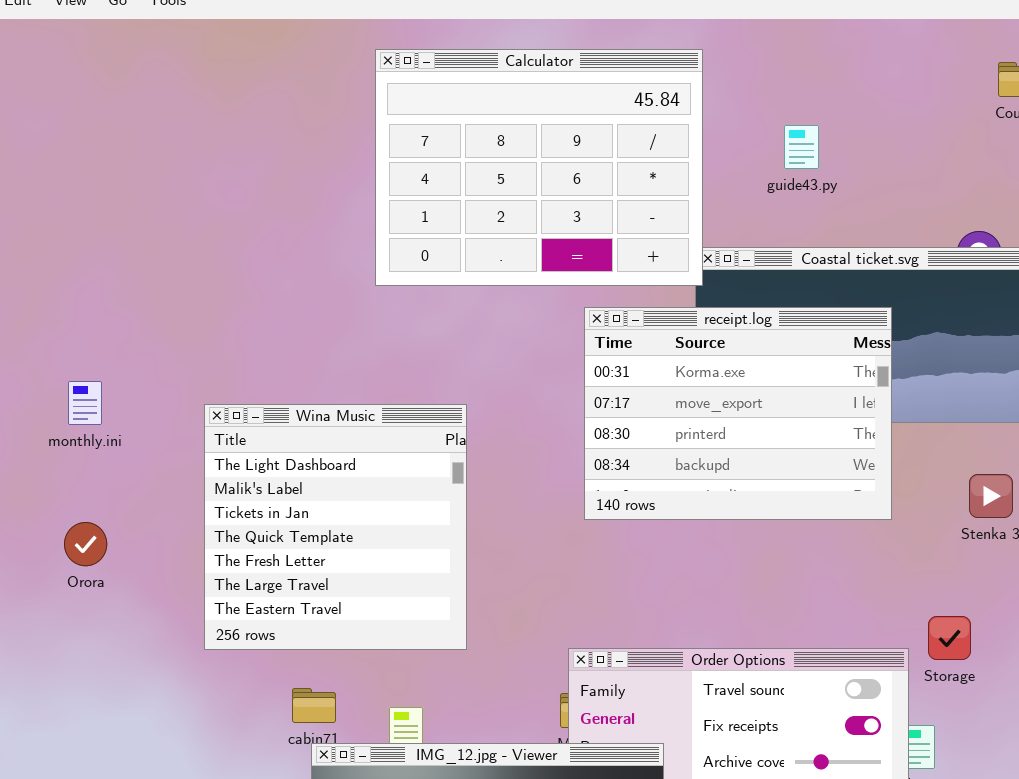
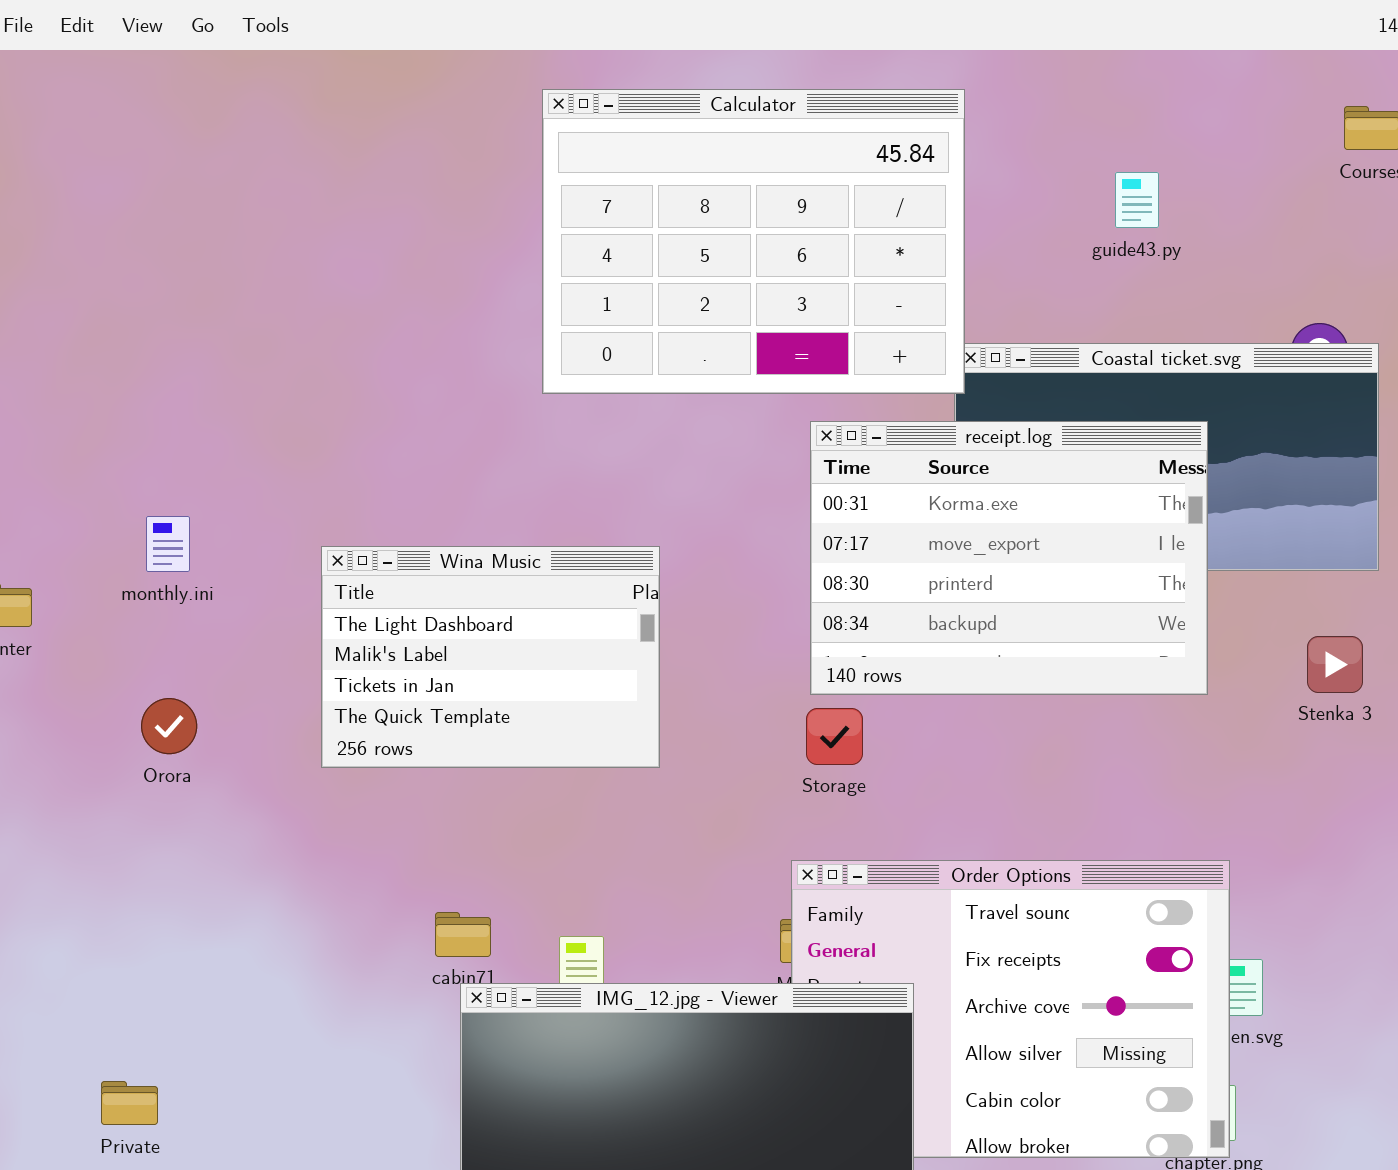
guide43.py: [784,125,819,169] -> [1115,172,1159,228], moved
Wina Music: [204,404,467,650] -> [321,546,660,768], resized
Storage: [928,616,971,660] -> [806,708,863,765], moved

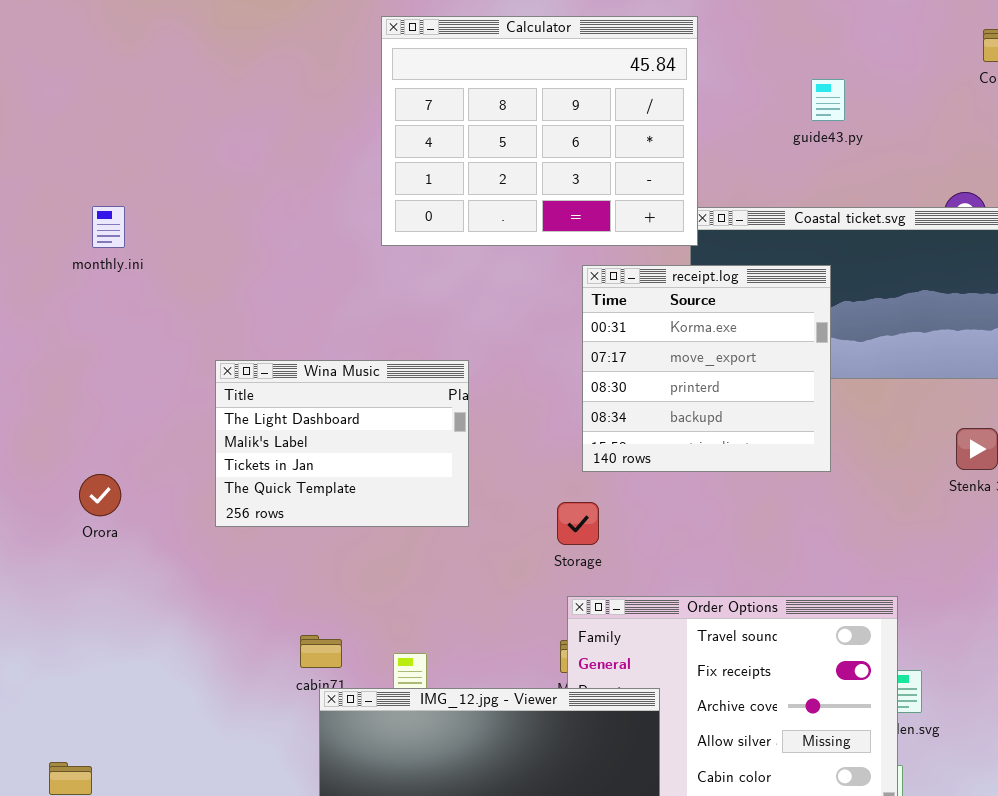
receipt.log: [810,421,1208,695] -> [582,265,831,472], resized
monthly.ini: [146,516,190,572] -> [92,206,125,248], moved
Storage: [806,708,863,765] -> [557,502,599,545], moved

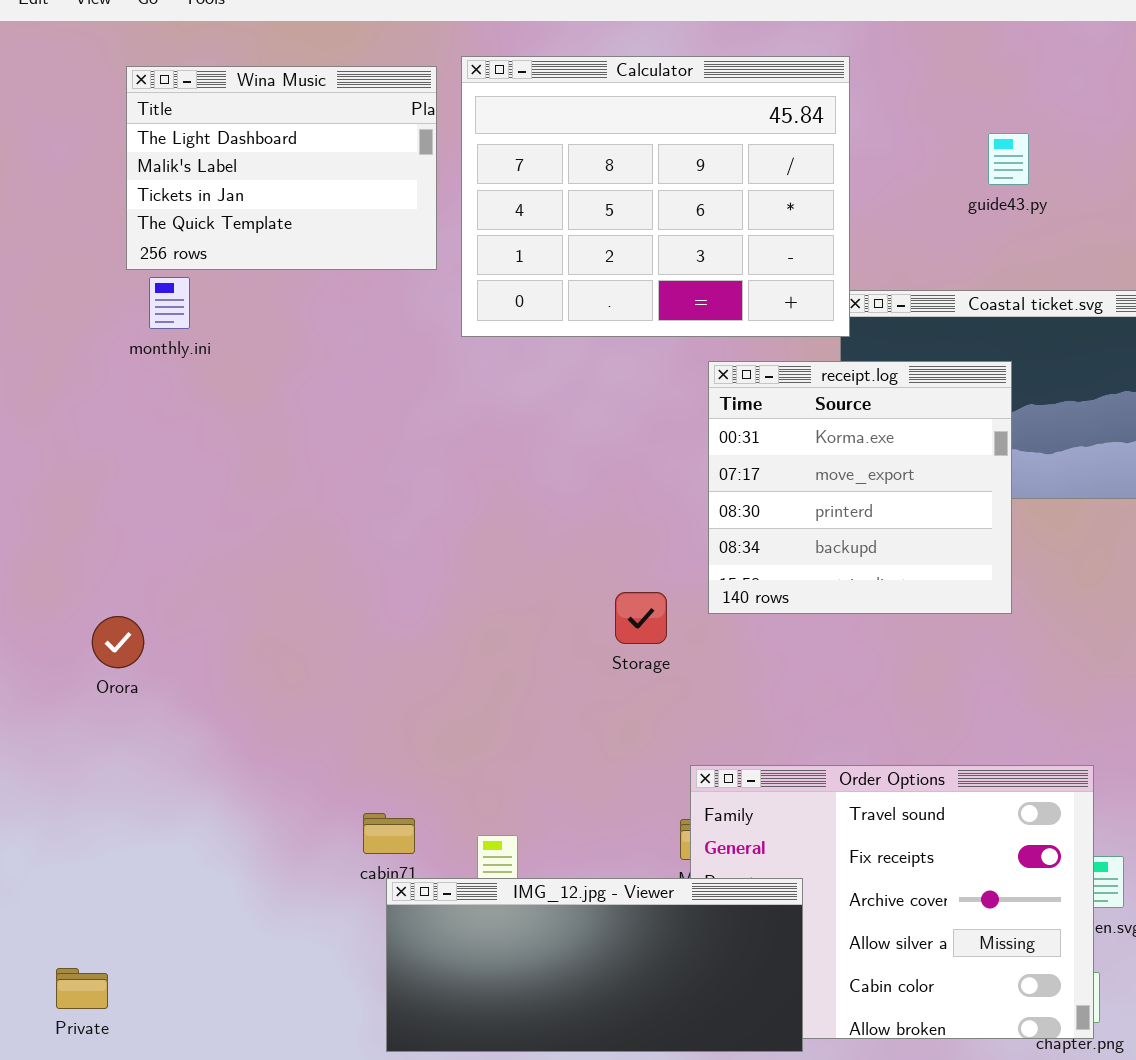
monthly.ini: [92,206,125,248] -> [149,277,190,329], moved
Wina Music: [215,360,469,527] -> [126,66,437,270], moved
Storage: [557,502,599,545] -> [615,592,667,644], moved

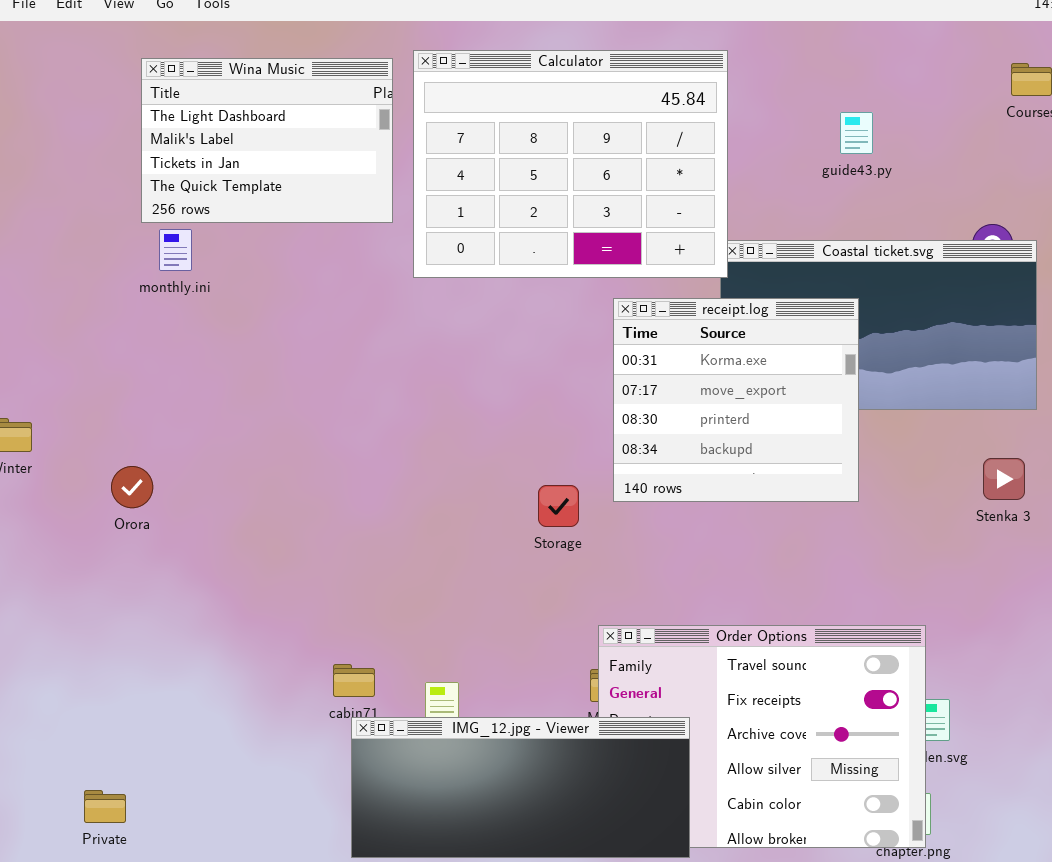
Orora: [92,616,144,668] -> [111,466,153,508], moved

